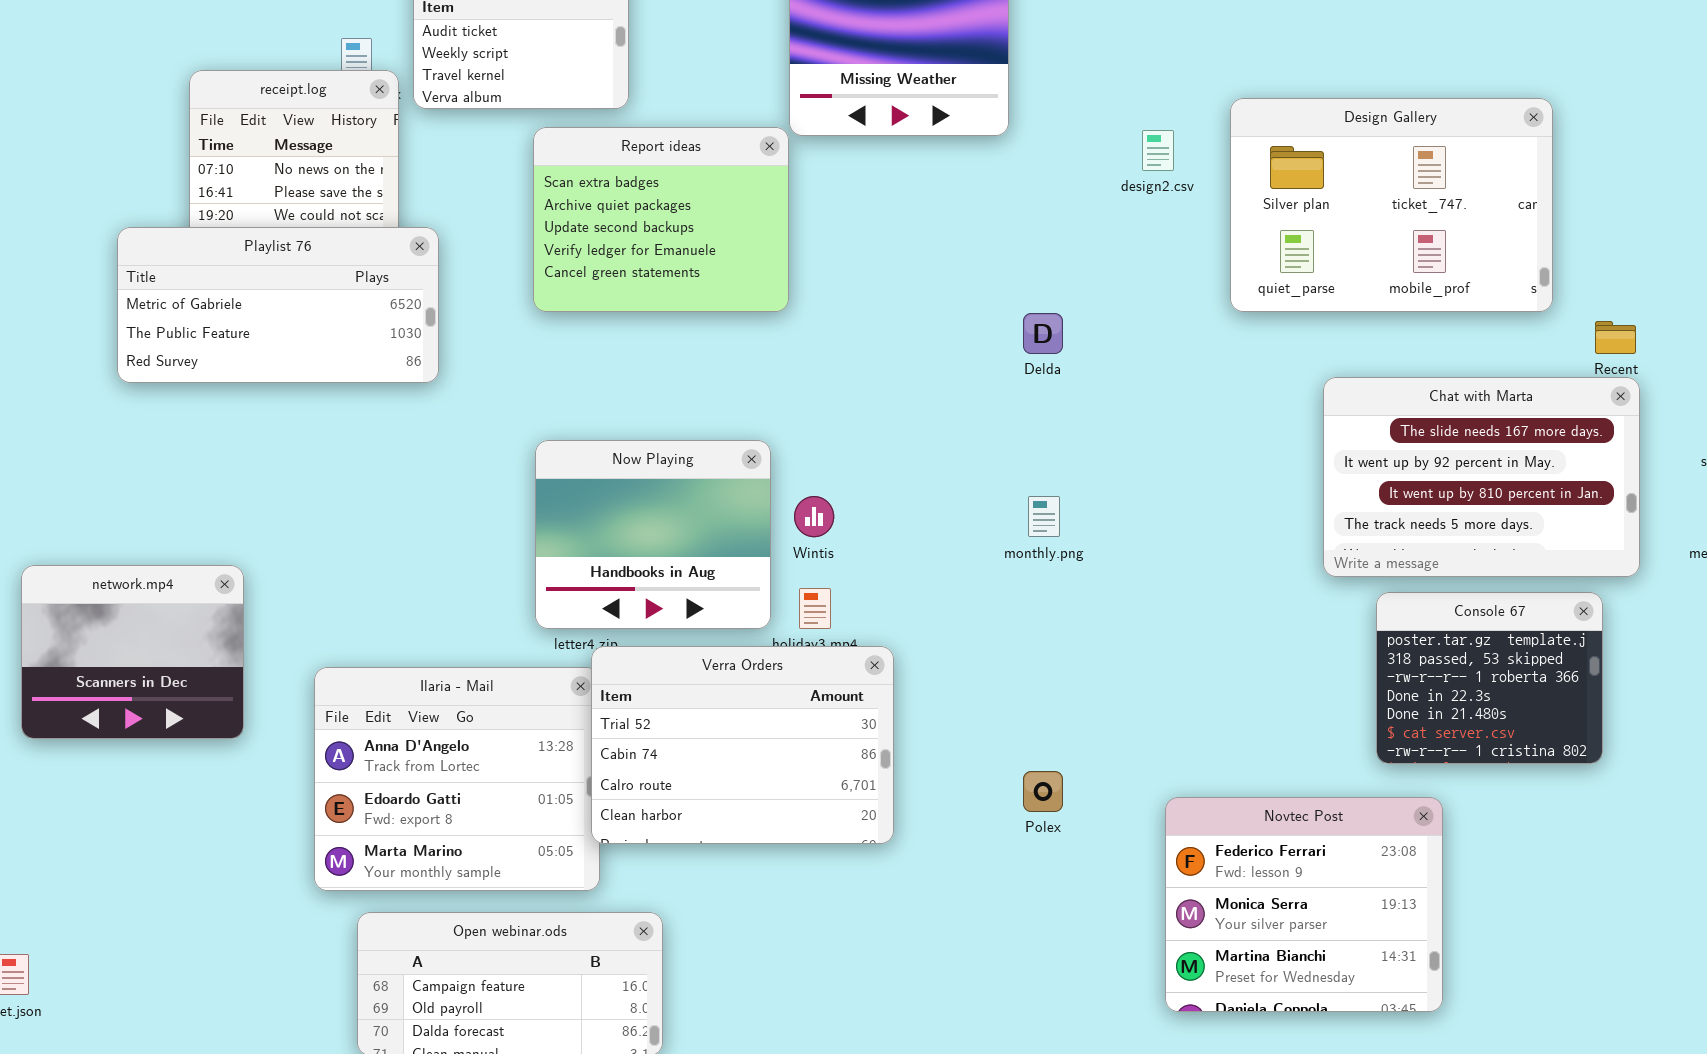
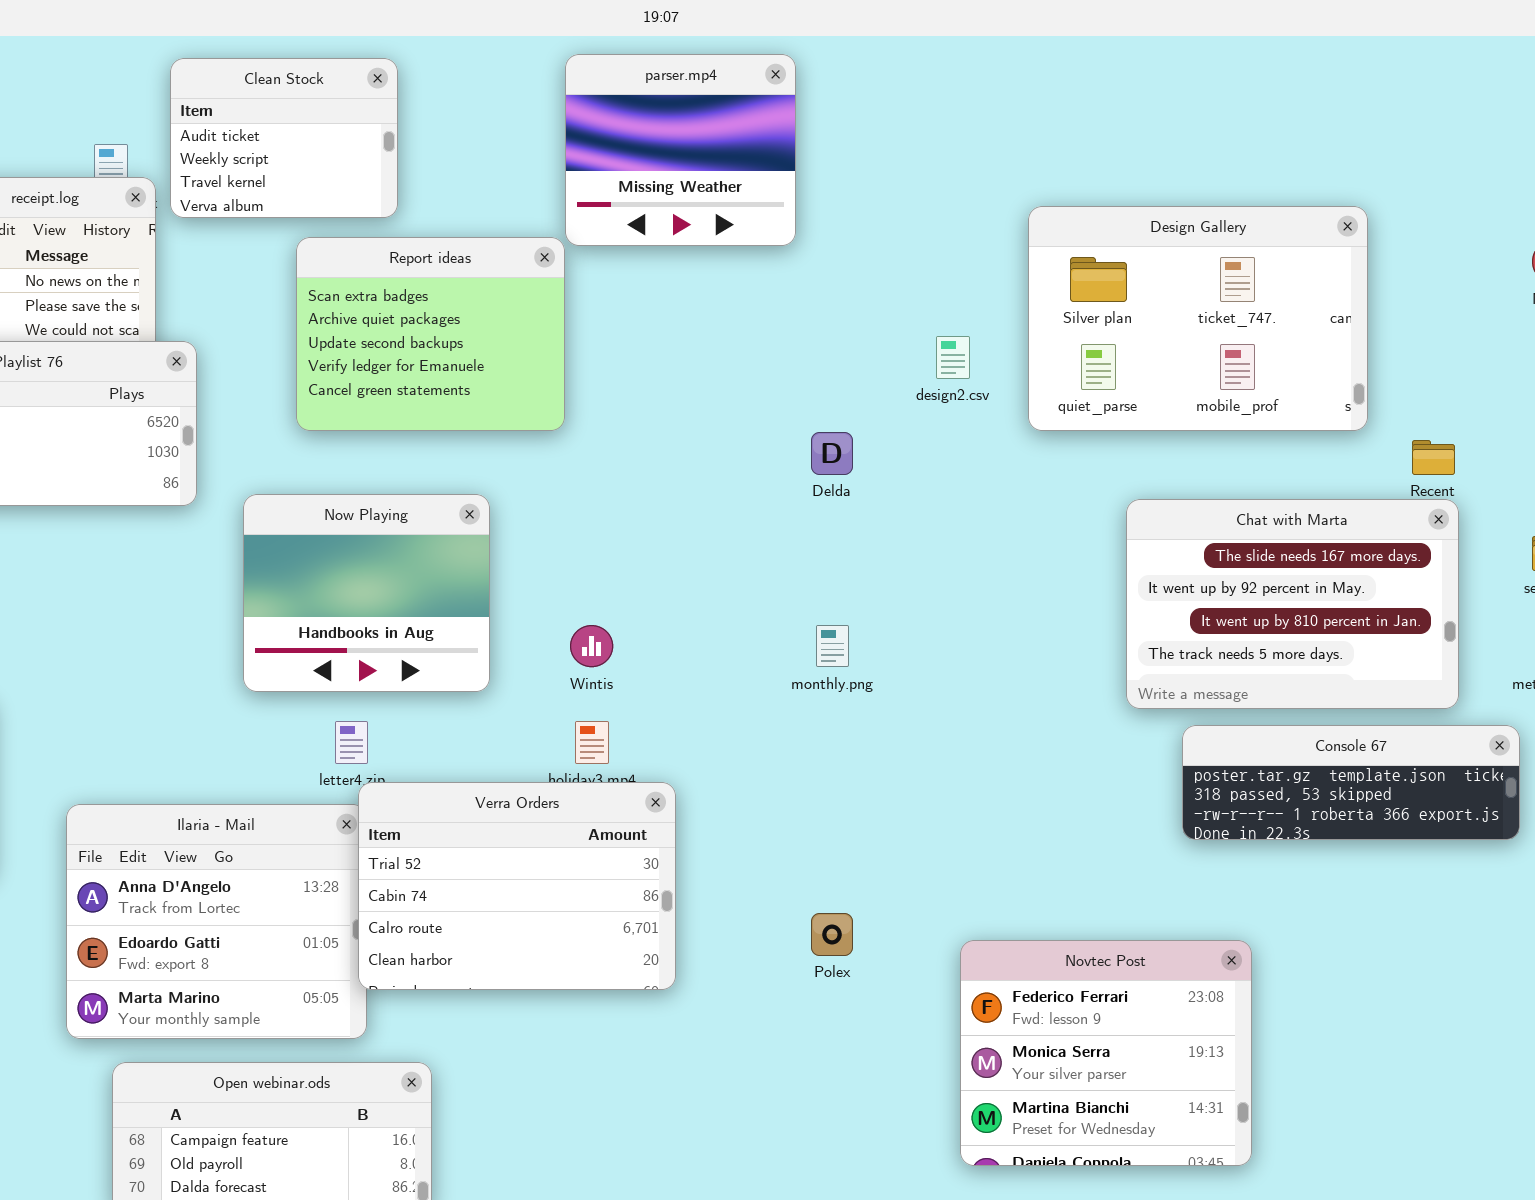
design2.csv: [1142,130,1174,171] -> [936,336,970,379], moved
Now Playing: [535,440,771,629] -> [243,494,490,692], moved
Console 67: [1376,592,1603,764] -> [1182,725,1520,840], resized

